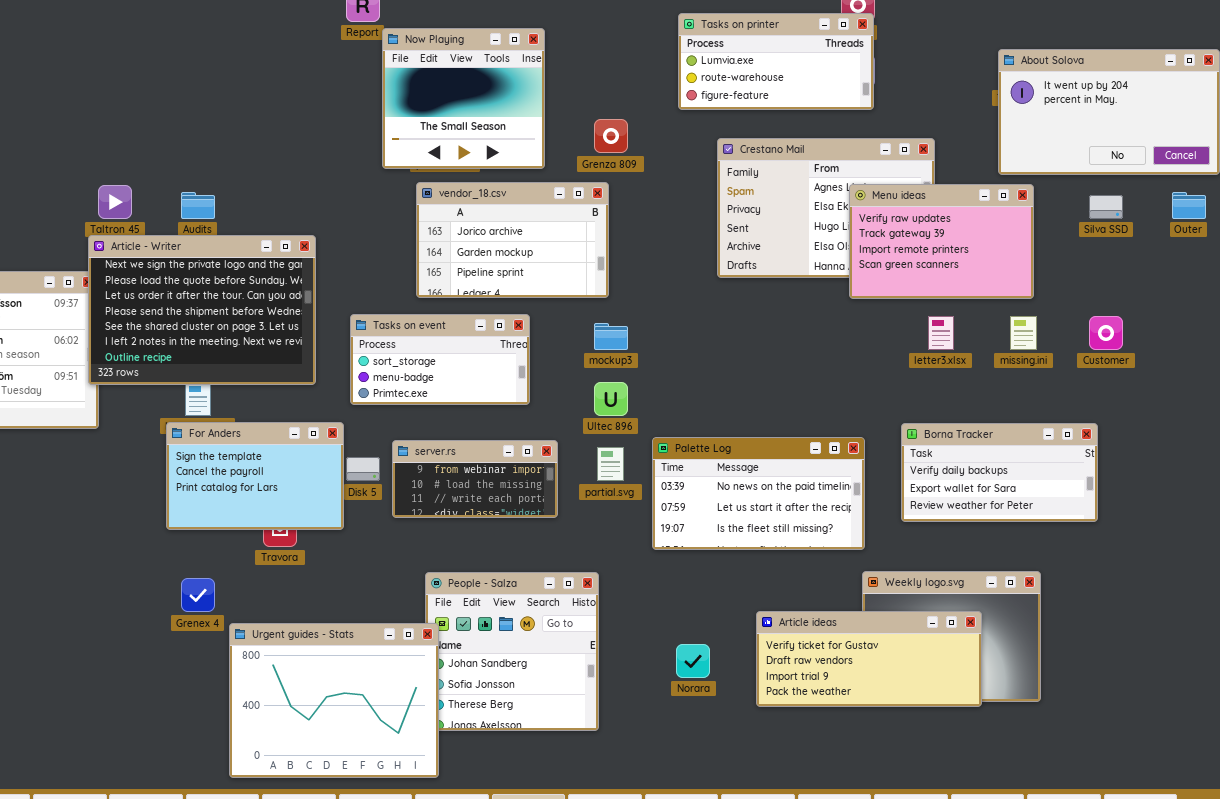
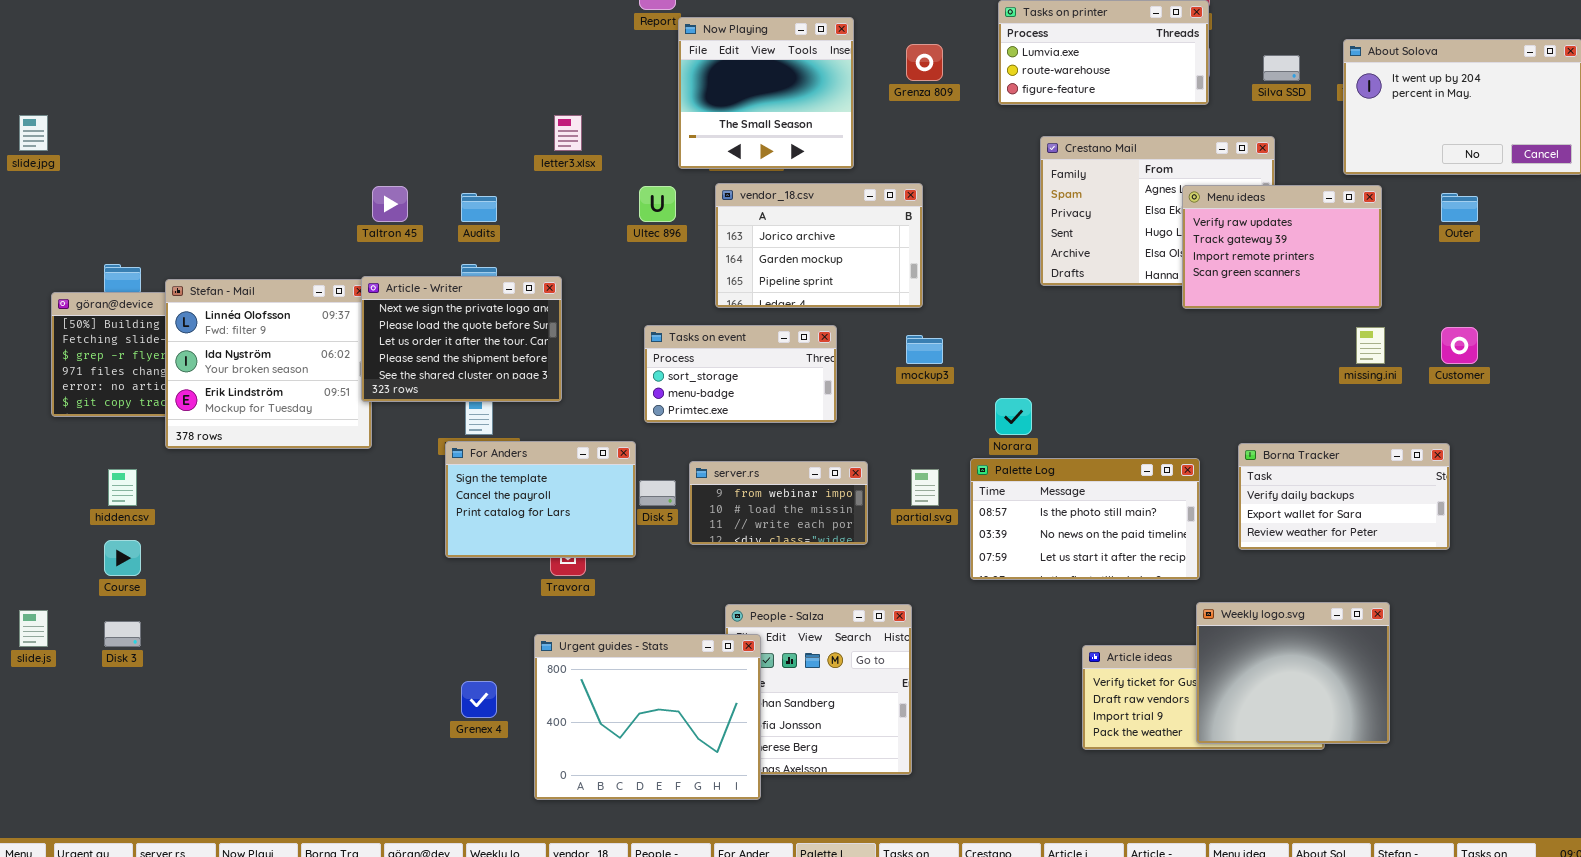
Grenza 809: [594,119,628,153] -> [906,44,943,81], moved
Outer: [1172,192,1206,219] -> [1441,193,1478,222], moved
Silva SSD: [1089,195,1123,219] -> [1263,55,1300,81], moved
Article - Writer: [88,235,316,385] -> [361,276,562,402], resized
letter3.xlsx: [928,316,954,350] -> [554,115,582,151], moved
Ultec 896: [594,382,628,416] -> [639,186,676,222], moved
Palette Log: [652,437,865,550] -> [970,458,1200,580], scrolled up 1 row
Weekly logo.svg: [862,571,1041,702] -> [1196,602,1390,744], raised
Grenex 4: [181,578,215,612] -> [461,681,497,718], moved
Urgent guides - Stats: [229,623,439,778] -> [534,634,761,800], moved
Norara: [676,644,710,678] -> [995,398,1032,435], moved

